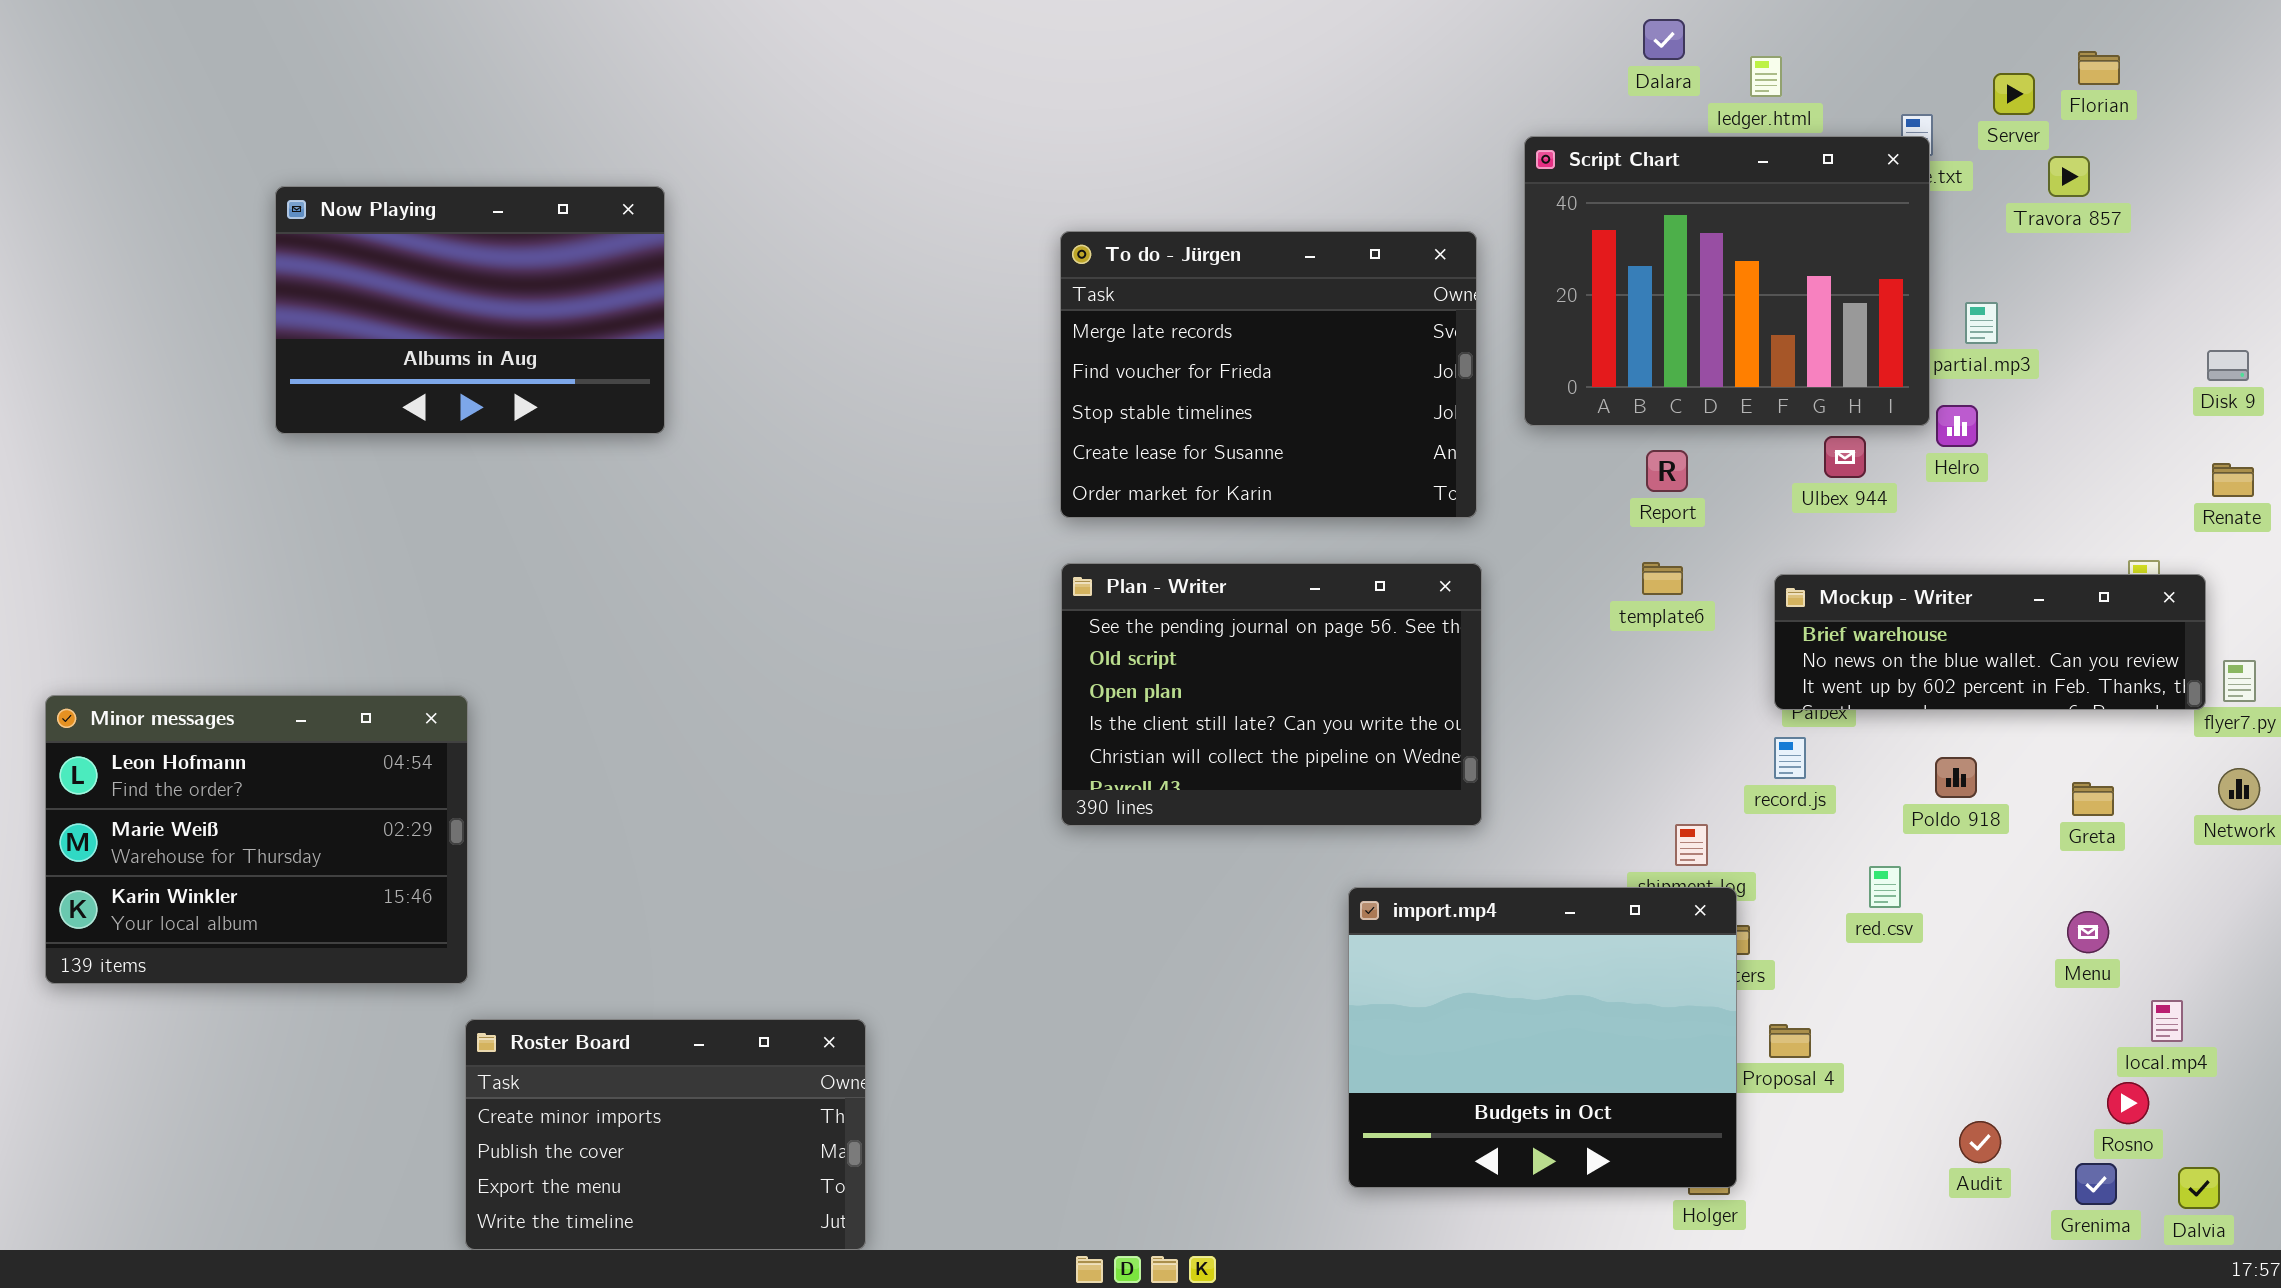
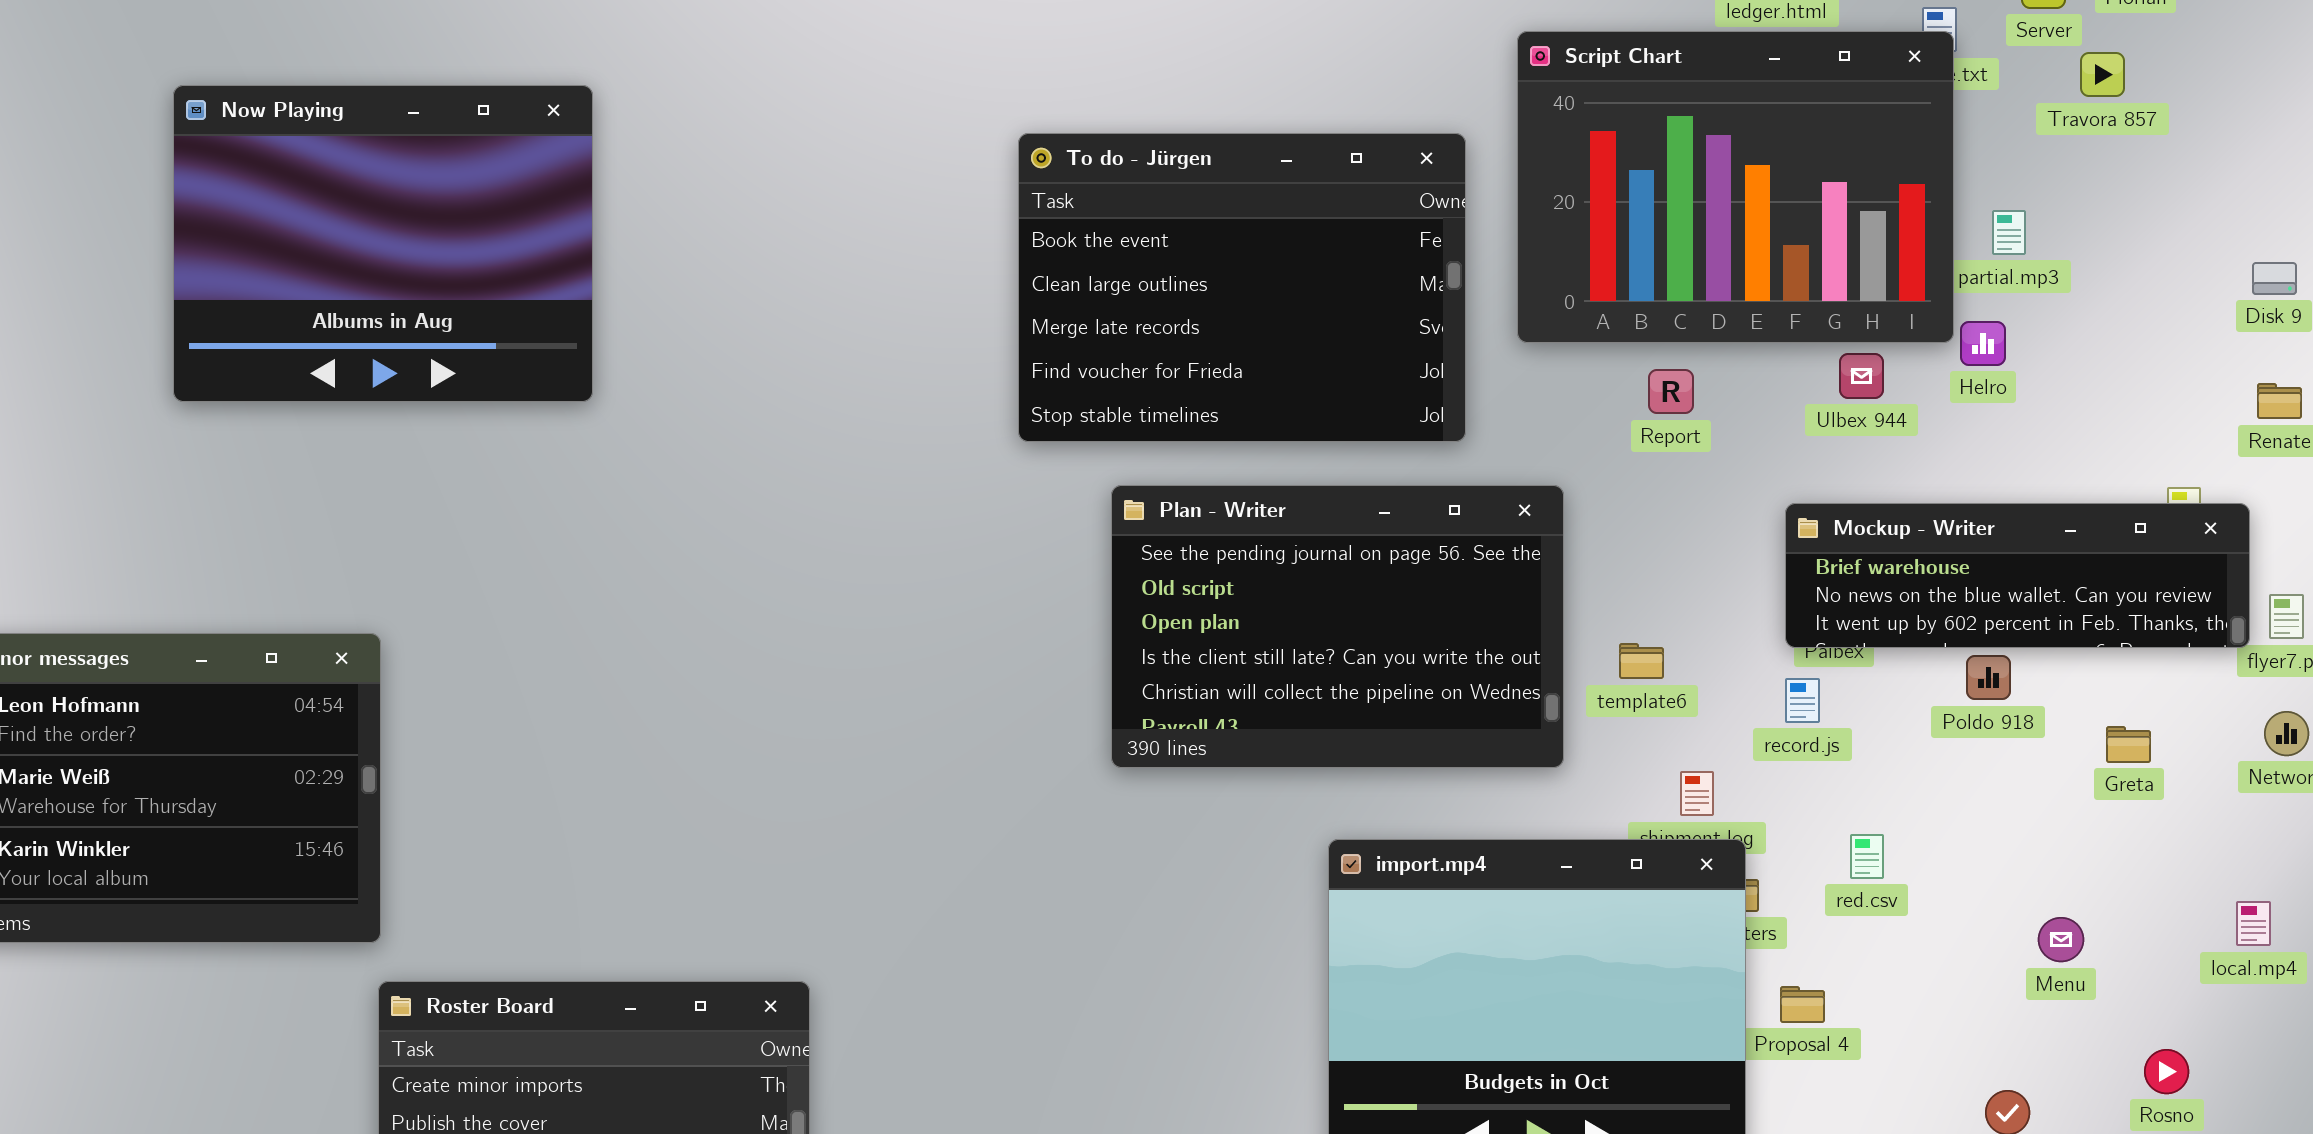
Now Playing: [275,186,665,434] -> [173,85,593,402], resized
To do - Jürgen: [1060,231,1477,518] -> [1018,133,1466,442], scrolled up 2 rows
template6: [1642,562,1683,595] -> [1619,643,1664,679], moved
Plan - Writer: [1061,563,1482,826] -> [1111,485,1564,768], moved
Poldo 918: [1935,757,1977,798] -> [1966,655,2011,700], moved
red.csv: [1869,866,1901,908] -> [1850,834,1884,879], moved
Menu: [2067,911,2109,953] -> [2038,917,2084,962], moved
local.mp4: [2151,1000,2183,1042] -> [2236,901,2271,946], moved

